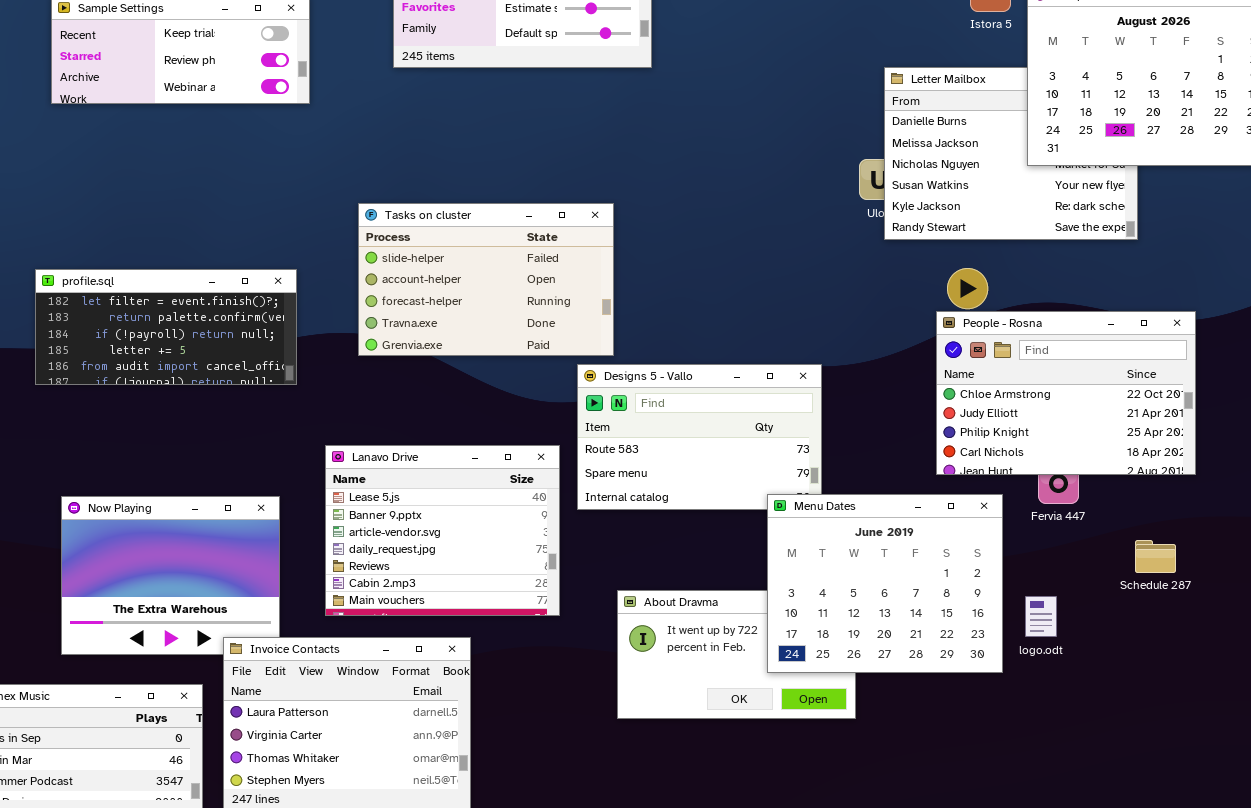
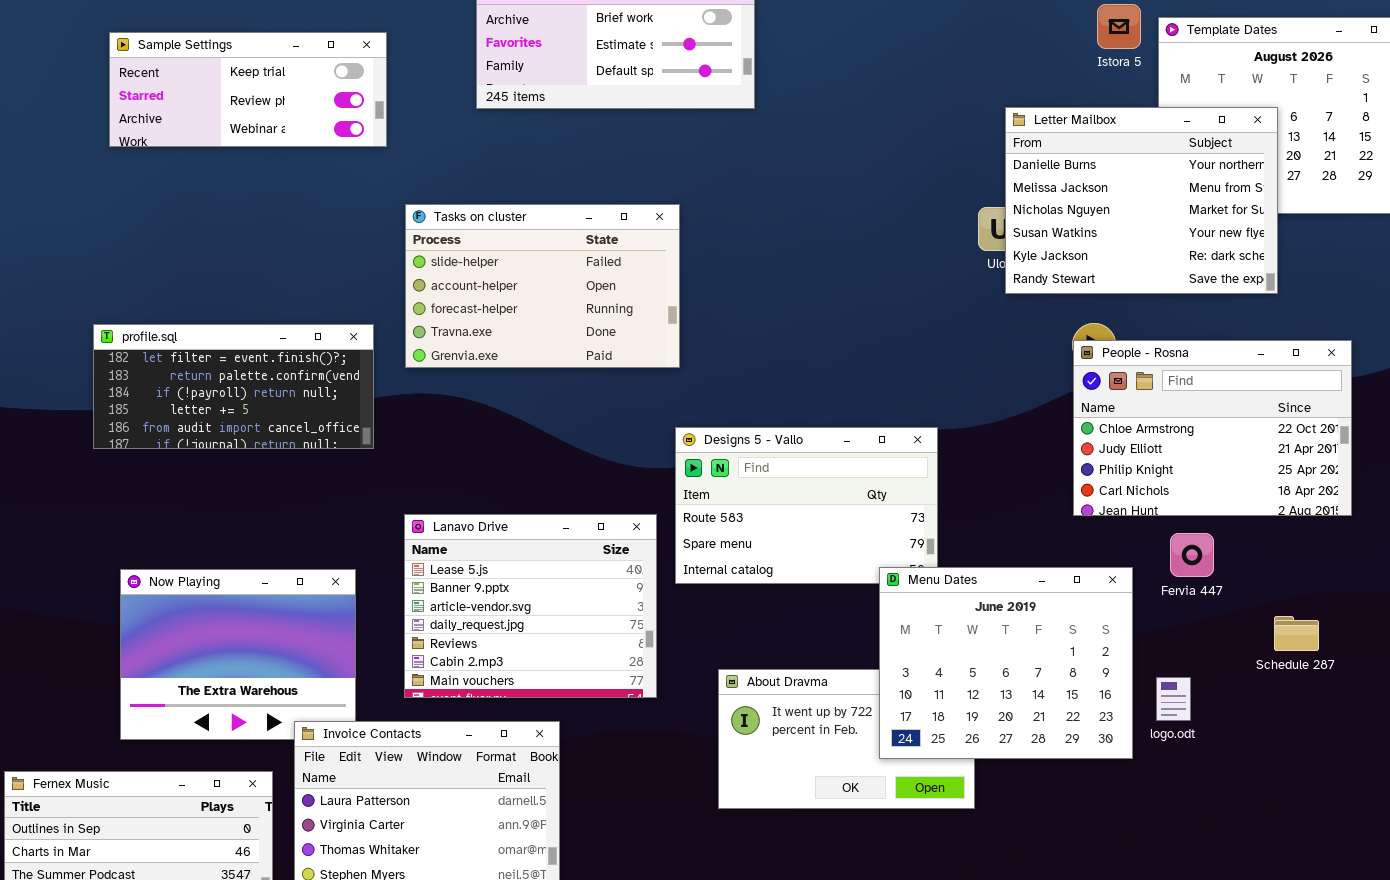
Letter Mailbox: [884,67,1138,240] -> [1005,107,1278,294], raised
Tasks on cluster: [358,203,614,356] -> [405,204,680,368], moved
People - Rosna: [936,311,1196,475] -> [1073,340,1352,516], moved

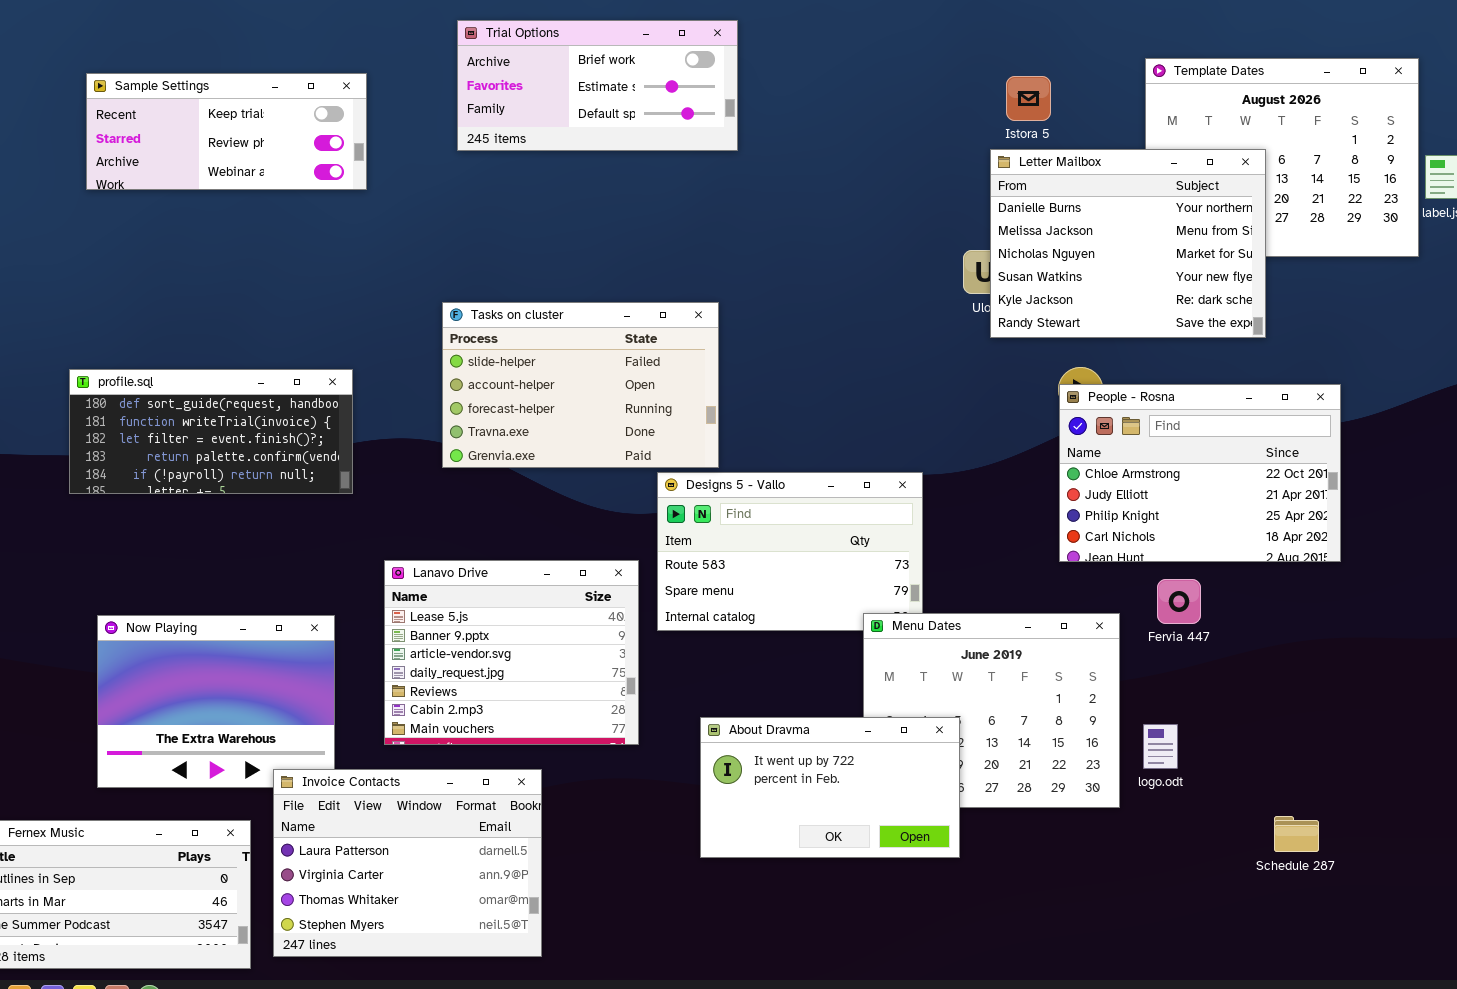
Istora 5: [1097,4,1141,49] -> [1006,76,1051,121], moved
Tasks on cluster: [405,204,680,368] -> [442,302,719,468], moved
profile.sql: [93,324,374,449] -> [69,369,353,494], scrolled up 2 rows
Schedule 287: [1274,616,1319,651] -> [1274,816,1319,852], moved
About Dravma: [718,669,975,809] -> [700,717,960,858], raised

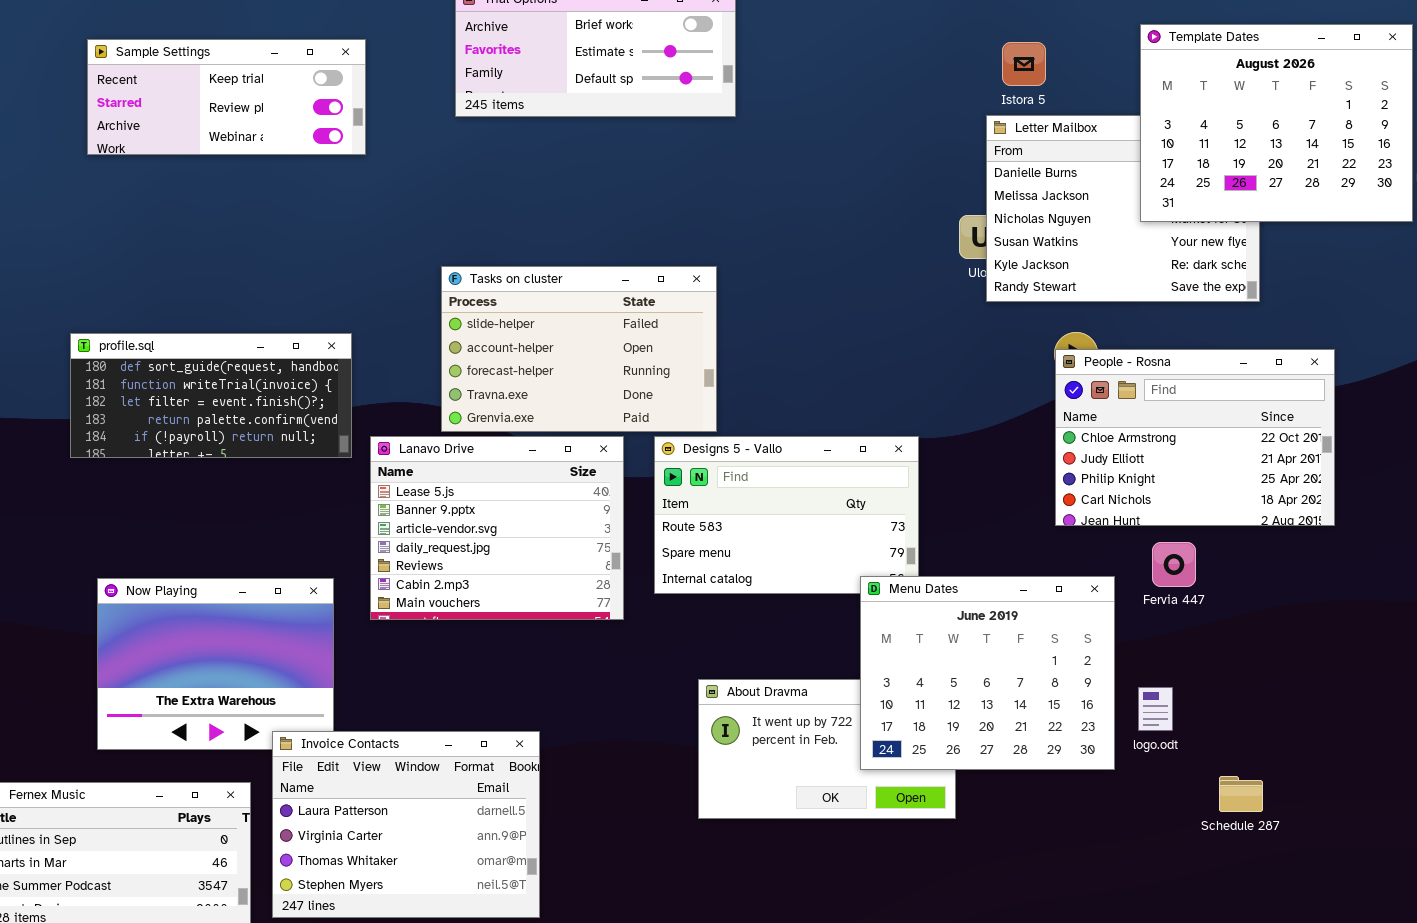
Template Dates: [1145,58,1419,257] -> [1140,24,1413,222], raised
Lanavo Drive: [384,560,639,745] -> [370,436,624,620], moved
Menu Dates: [863,613,1120,808] -> [860,576,1115,770], raised
Schedule 287: [1274,816,1319,852] -> [1219,776,1263,812], moved

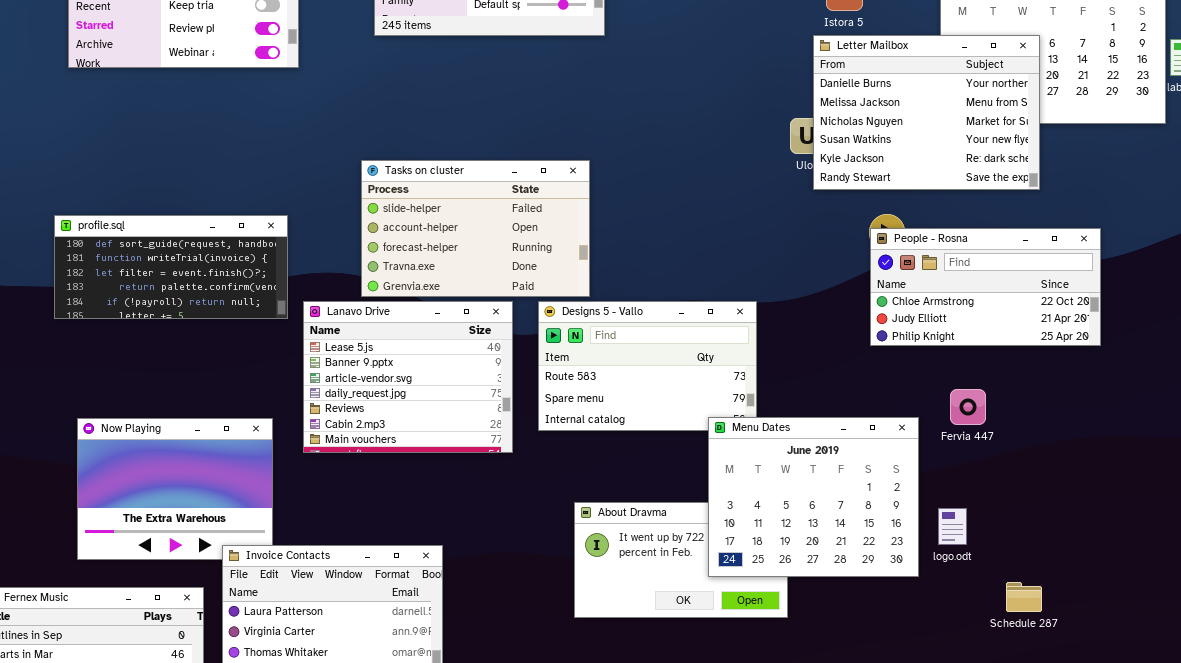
Letter Mailbox: [986,115,1260,302] -> [813,35,1040,190], raised
People - Rosna: [1055,349,1335,526] -> [870,228,1101,346], resized

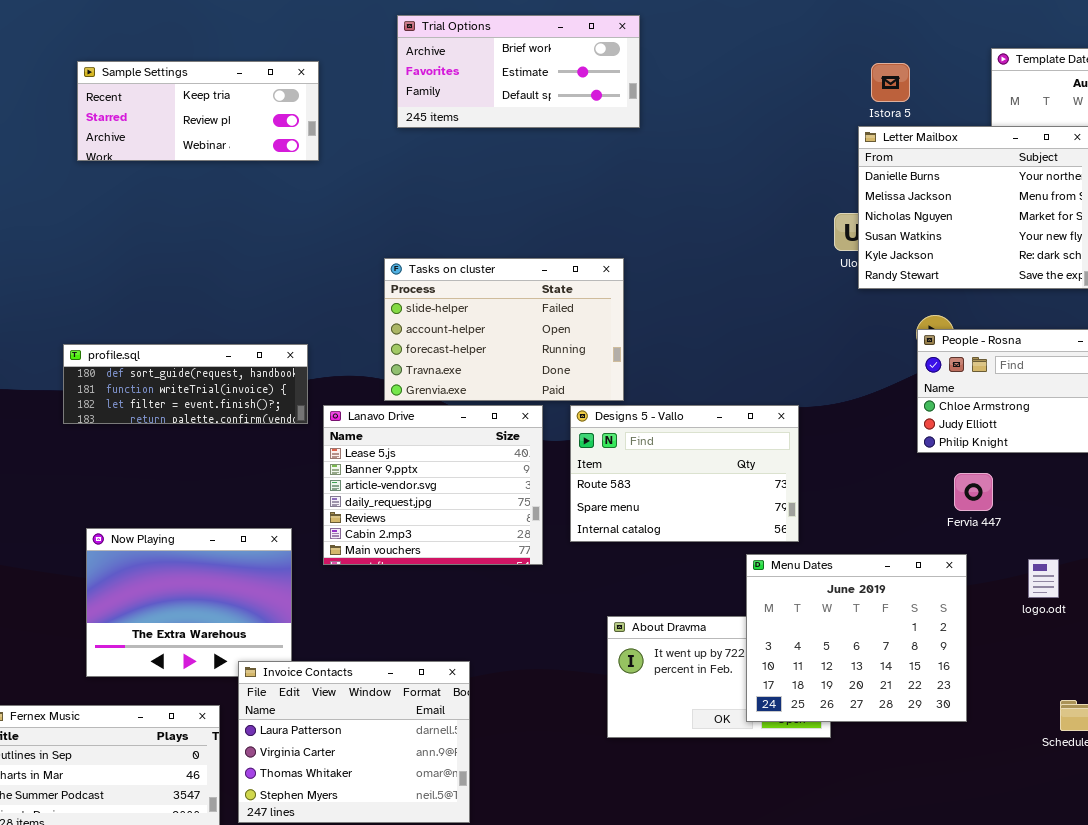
profile.sql: [54,215,288,319] -> [63,344,308,424], resized
Fervia 447: [950,389,986,425] -> [954,473,993,511], moved
Menu Dates: [708,417,919,577] -> [746,554,967,722], moved
logo.odt: [938,508,967,545] -> [1028,559,1059,598], moved

